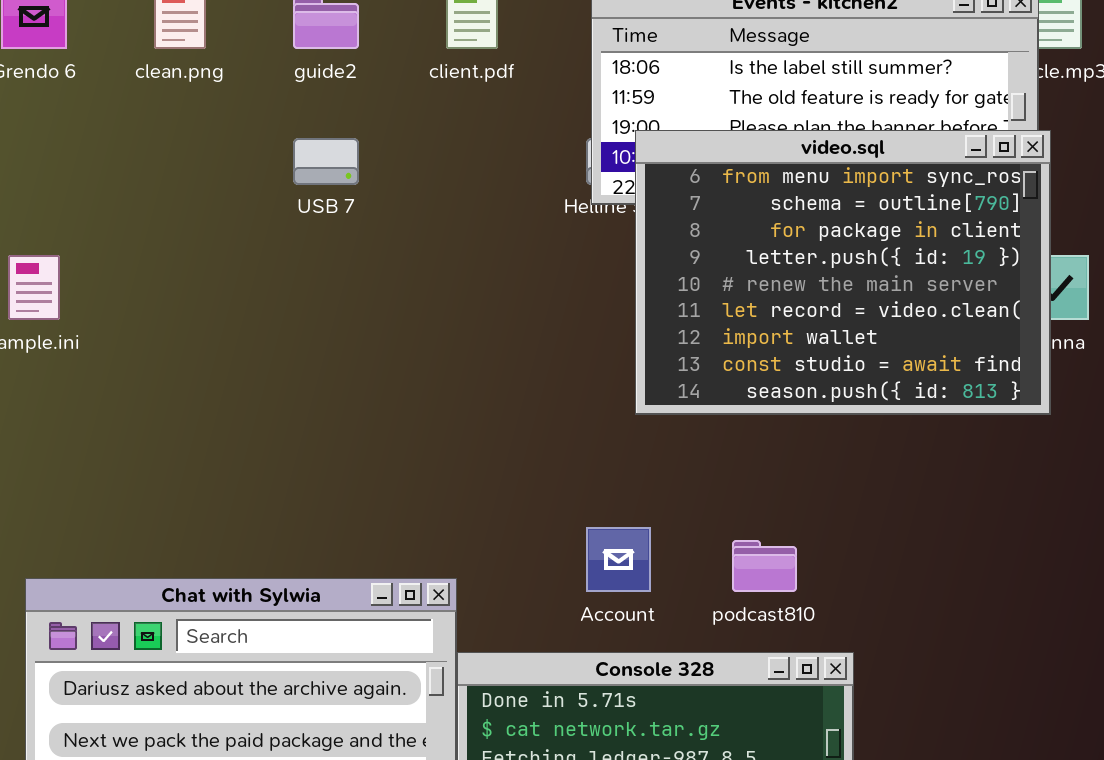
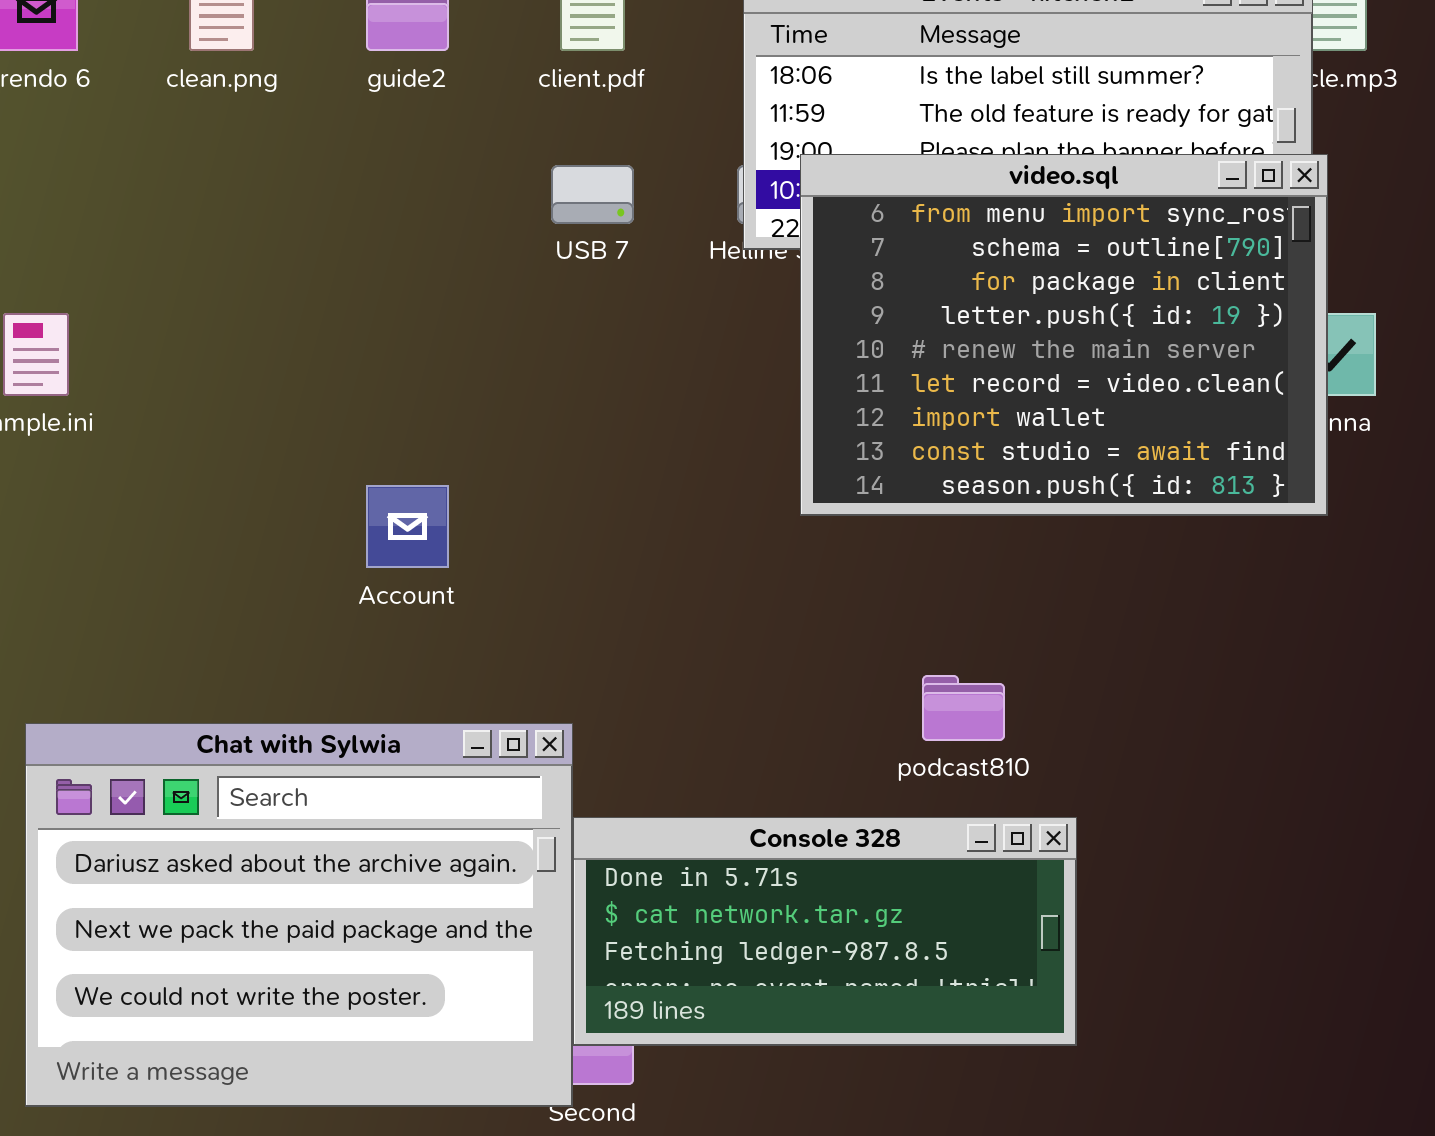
USB 7: [293,138,359,185] -> [551,165,634,224], moved
Account: [586,527,651,592] -> [366,485,449,568], moved

